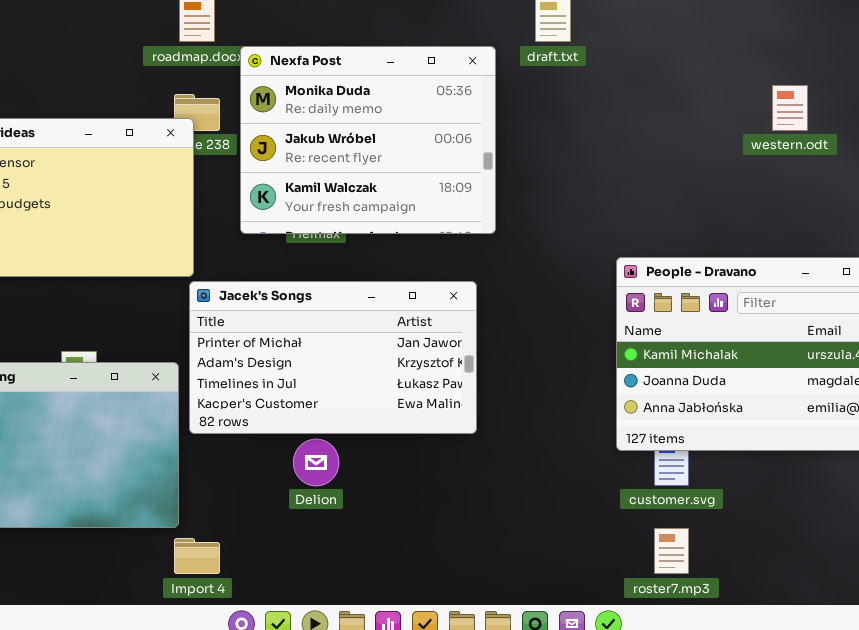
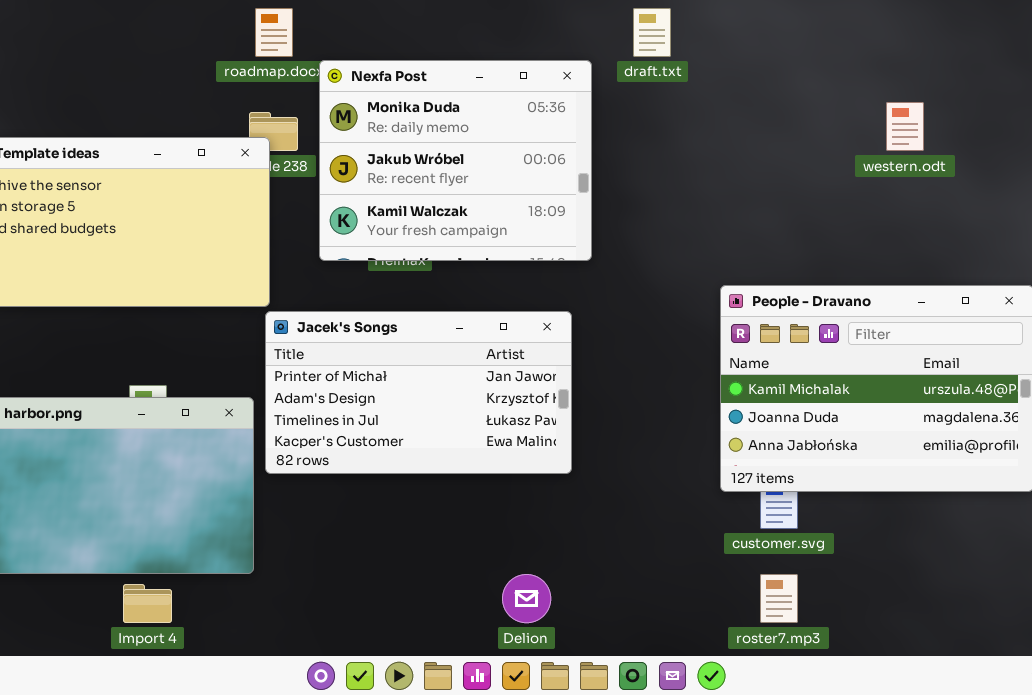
Delion: [293,439,339,486] -> [502,574,551,623], moved
Import 4: [174,538,220,574] -> [123,584,172,623], moved

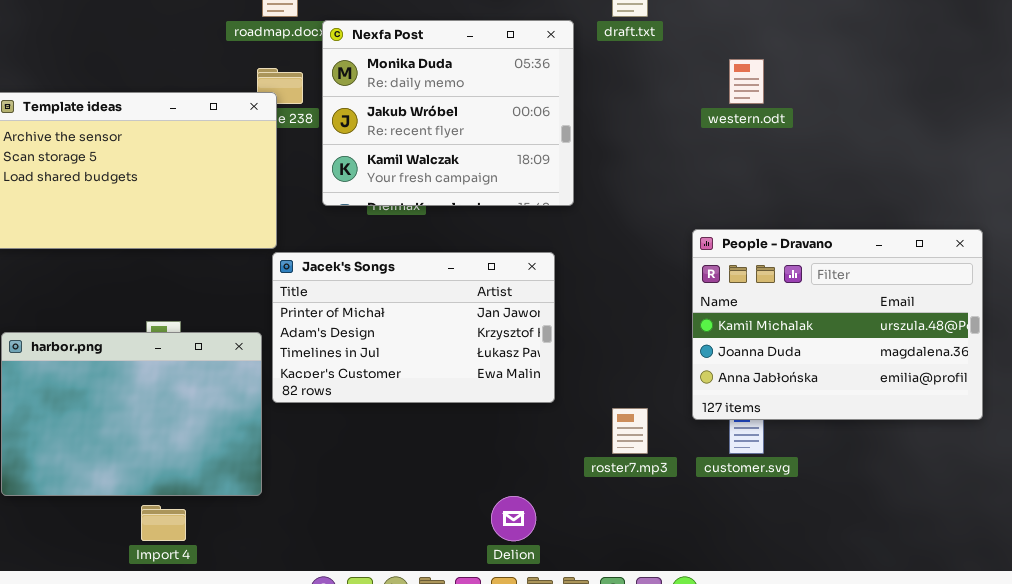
western.odt: [886,102,924,151] -> [729,59,764,104], moved
roster7.mp3: [760,574,798,623] -> [612,408,648,454], moved

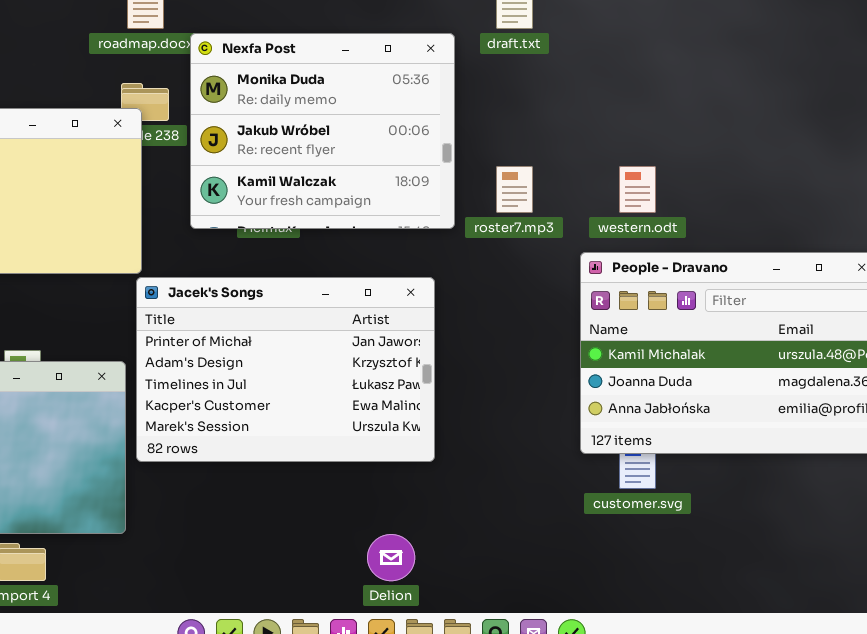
western.odt: [729,59,764,104] -> [619,166,656,213], moved
Jacek's Songs: [272,252,555,403] -> [136,277,435,462], resized
roster7.mp3: [612,408,648,454] -> [496,166,533,213], moved

